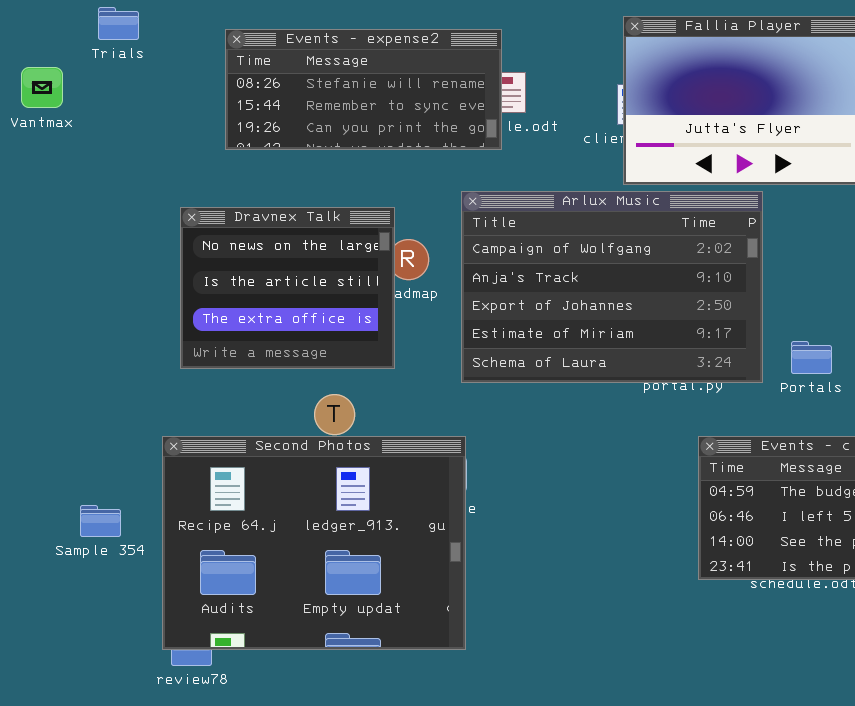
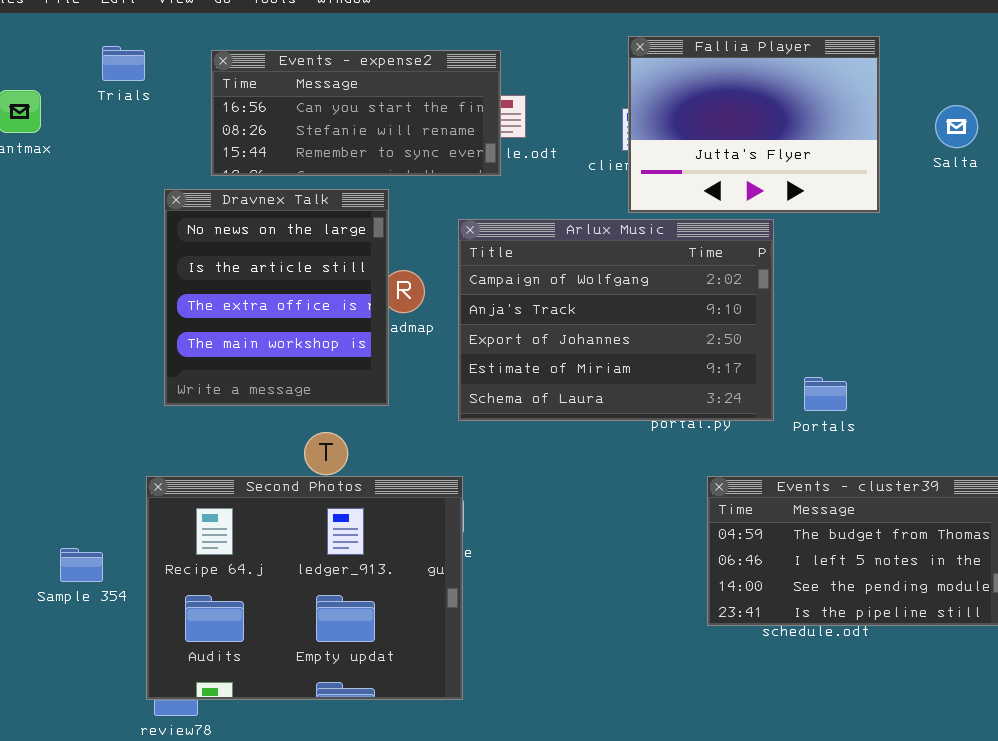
Trials: [98,7,139,40] -> [102,46,145,81], moved
Events - expense2: [225,29,502,150] -> [211,50,501,176], scrolled up 1 row
Dravnex Talk: [180,207,395,369] -> [164,189,389,406], resized

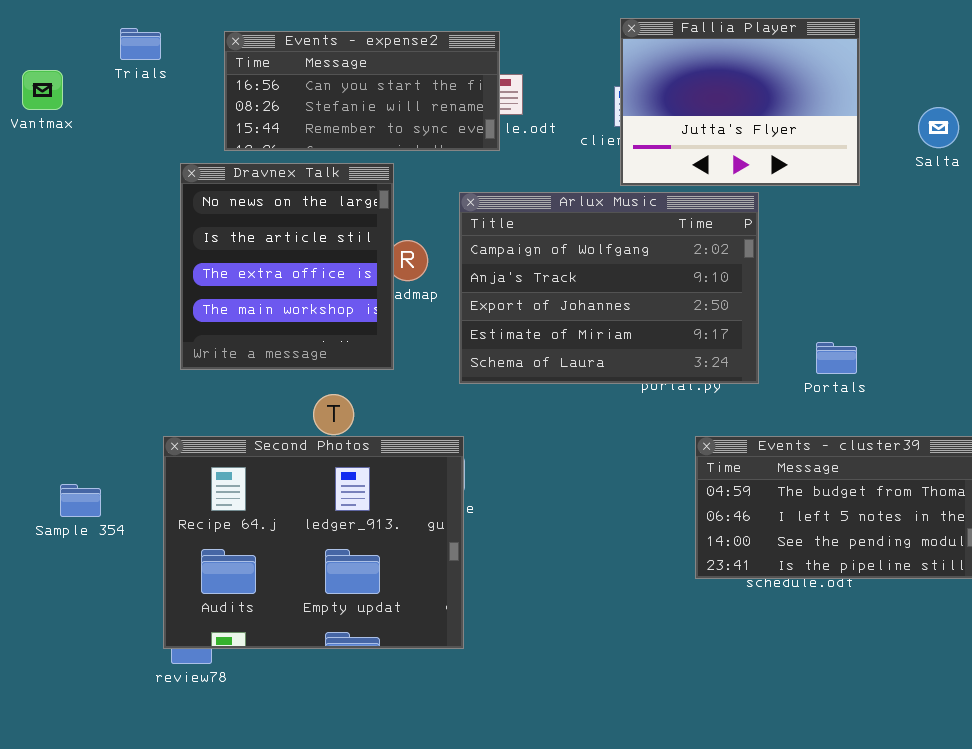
Salta: [935,105,978,148] -> [918,107,959,148], moved
Portals: [804,377,847,411] -> [816,342,857,374], moved
Sample 354: [60,548,103,582] -> [60,484,101,517], moved

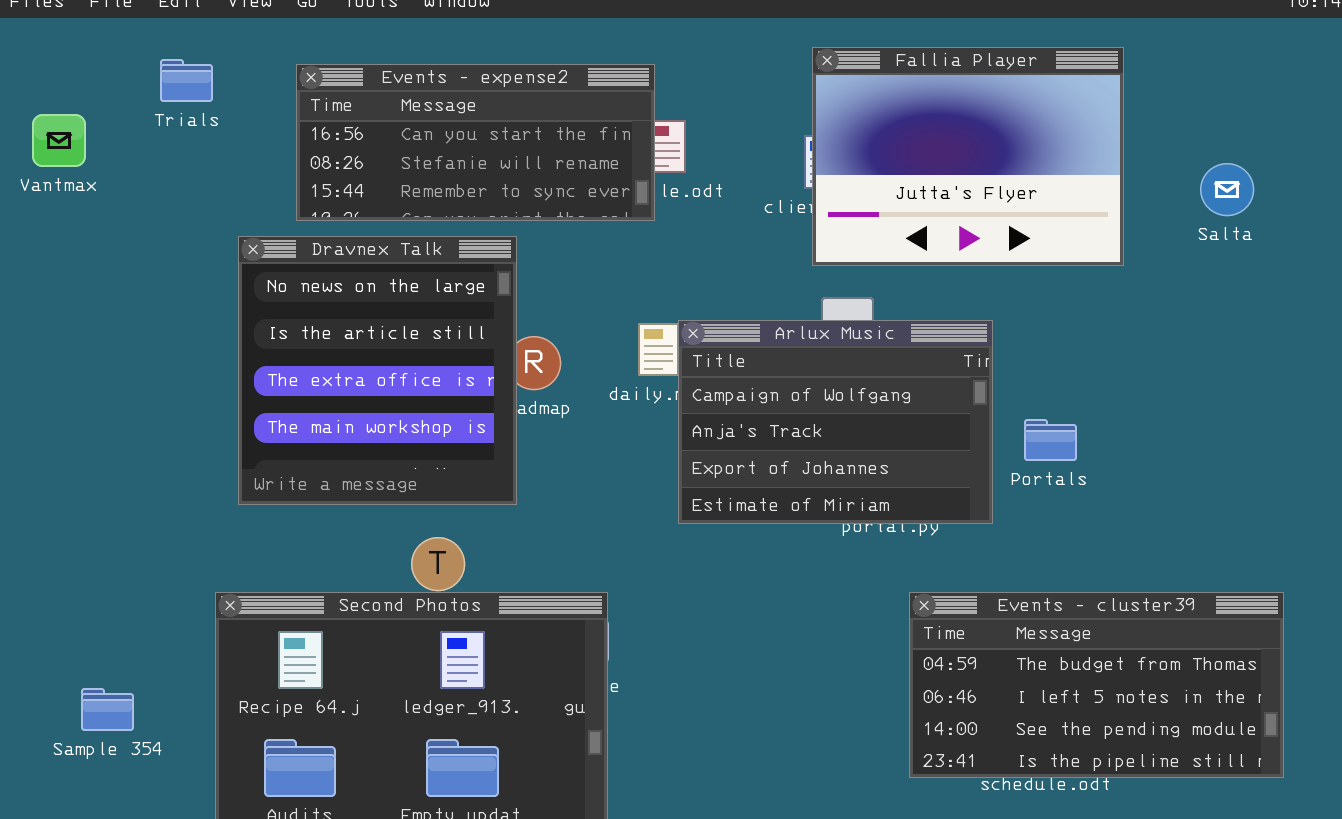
Arlux Music: [459,192,759,384] -> [678,320,993,524], resized
Portals: [816,342,857,374] -> [1024,419,1077,461], moved
Sample 354: [60,484,101,517] -> [81,688,134,731], moved

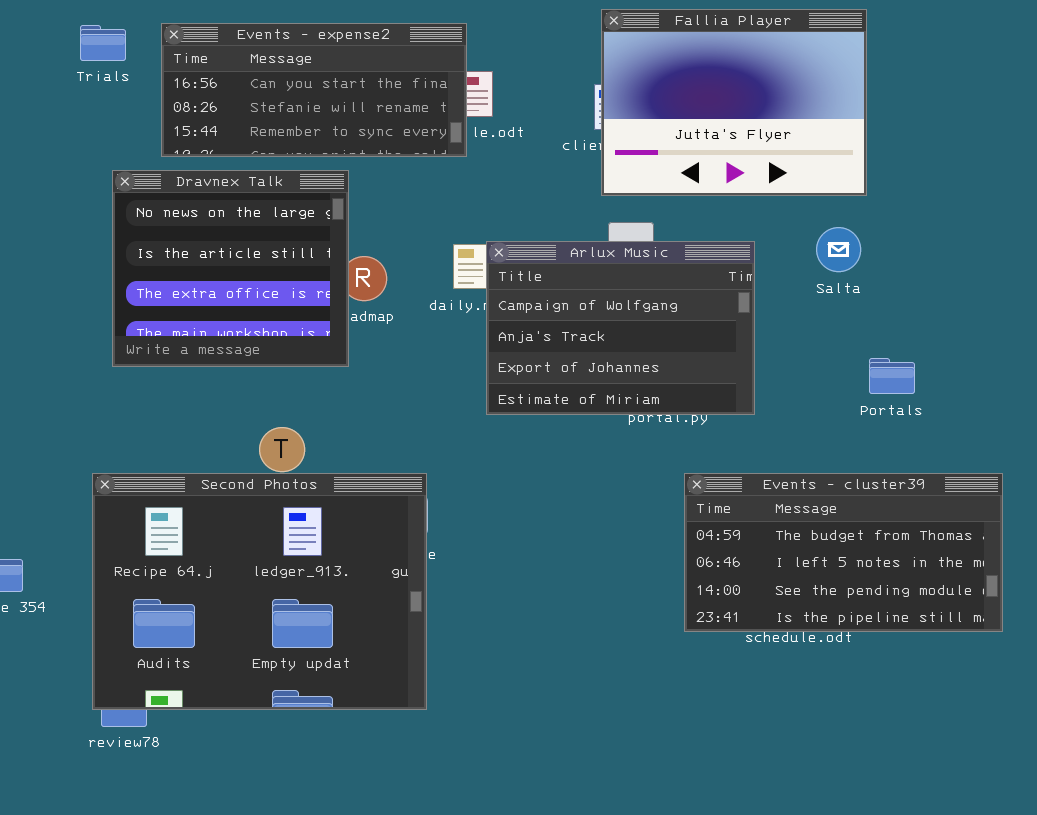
Trials: [160,59,213,102] -> [80,25,126,61], moved
Salta: [1200,163,1254,216] -> [816,227,861,272], moved
Dravnex Talk: [238,236,517,505] -> [112,170,349,367], resized
Portals: [1024,419,1077,461] -> [869,358,915,394], moved

